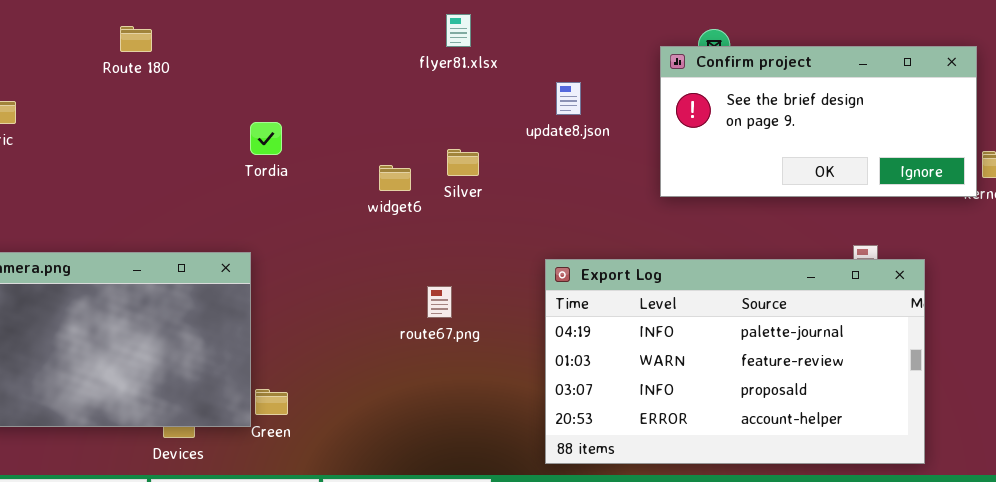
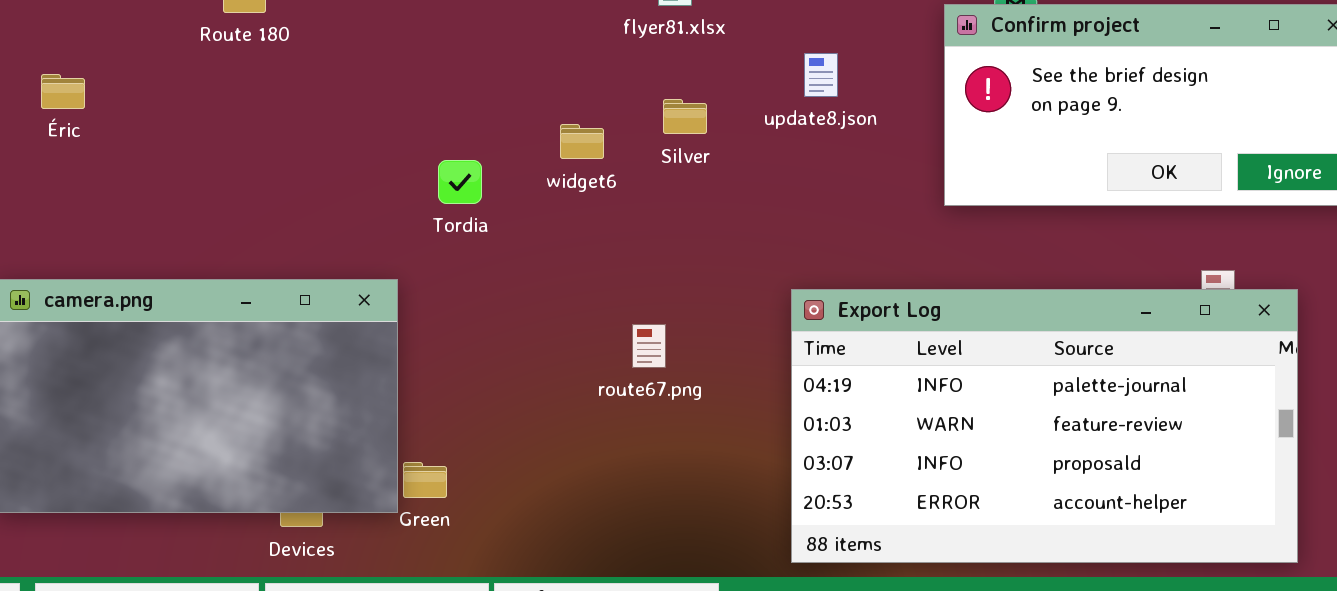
Tordia: [250,122,282,155] -> [438,160,482,204], moved
Silver: [447,149,479,176] -> [663,99,707,134], moved
widget6: [379,165,411,191] -> [560,124,604,159], moved

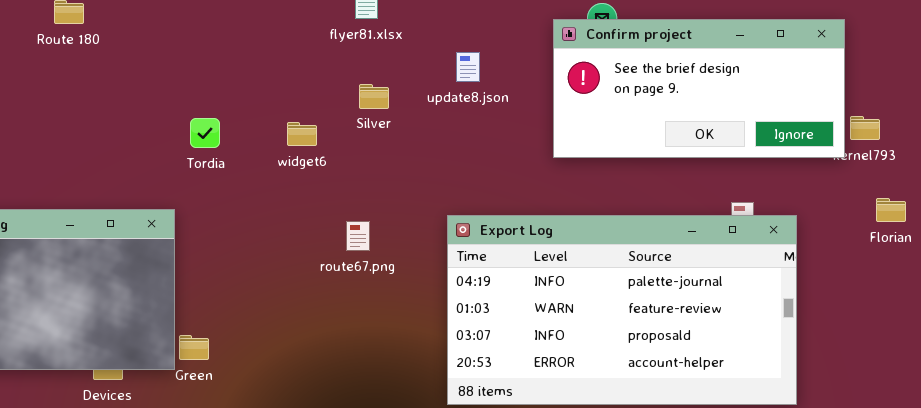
widget6: [560,124,604,159] -> [287,122,317,146], moved
Tordia: [438,160,482,204] -> [190,118,220,148], moved
route67.png: [632,324,666,368] -> [346,221,370,251], moved

